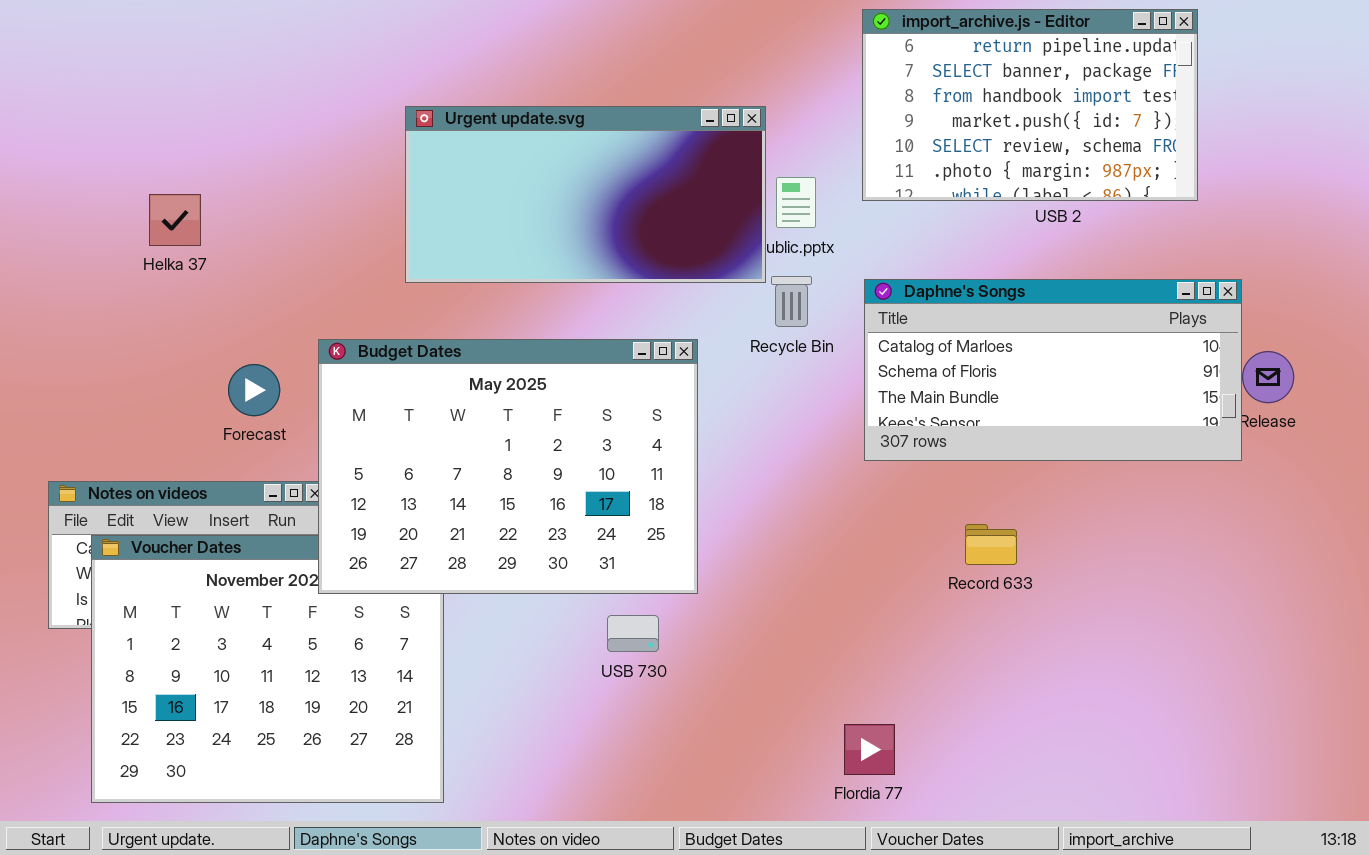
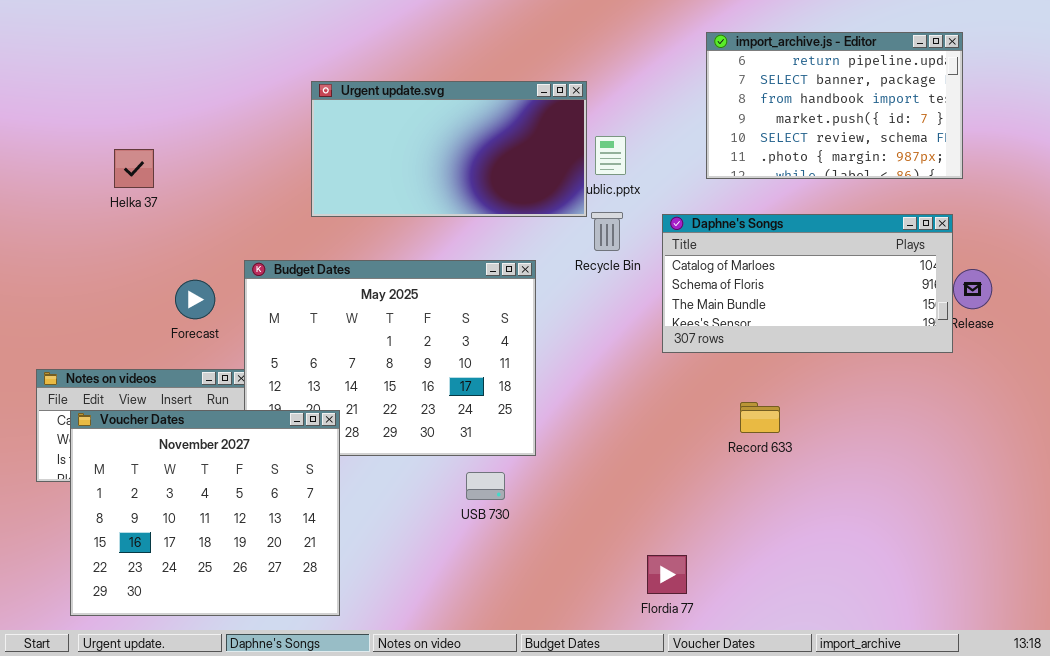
import_archive.js - Editor: [862,9,1198,201] -> [706,32,963,179], moved
Voucher Dates: [91,535,444,803] -> [70,410,340,616], raised

